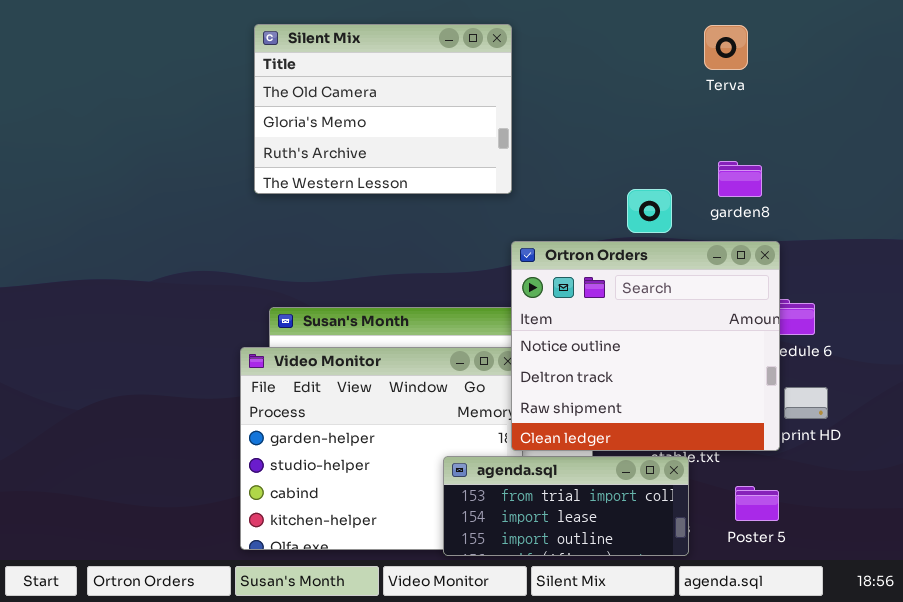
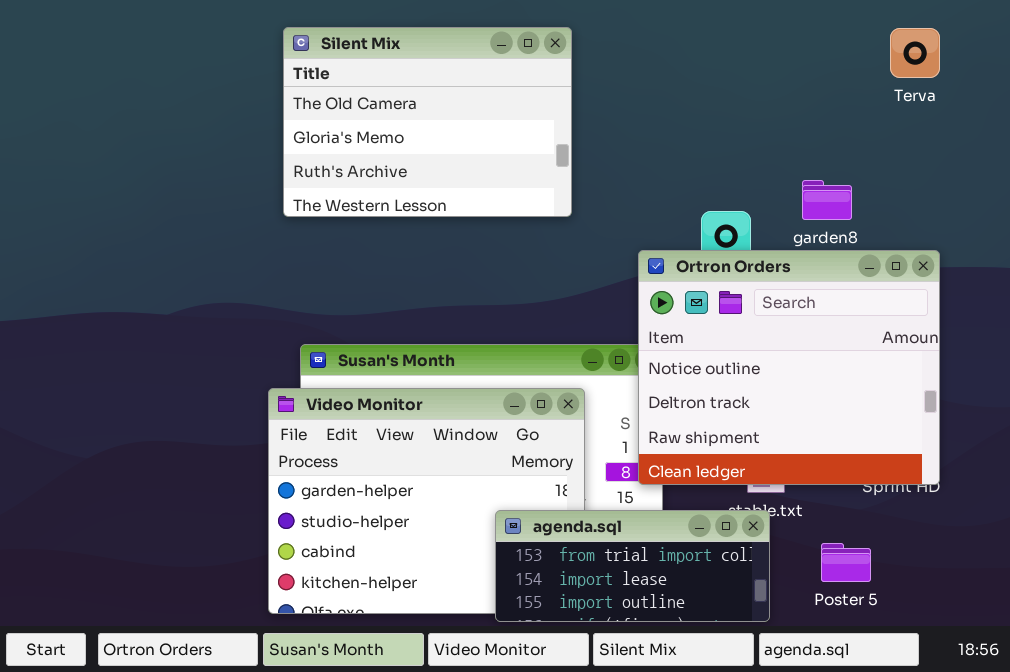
Terva: [704,25,748,70] -> [890,28,940,78], moved
Ortron Orders: [511,241,780,451] -> [638,250,940,485], moved

